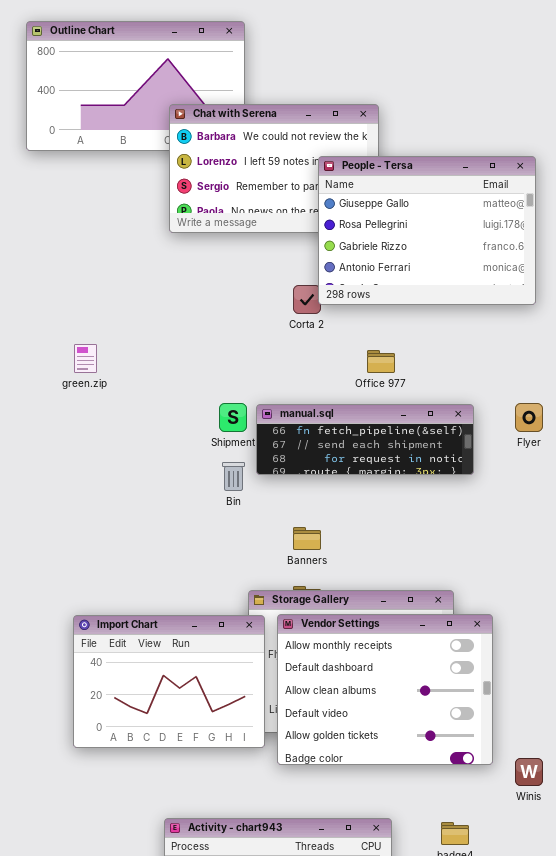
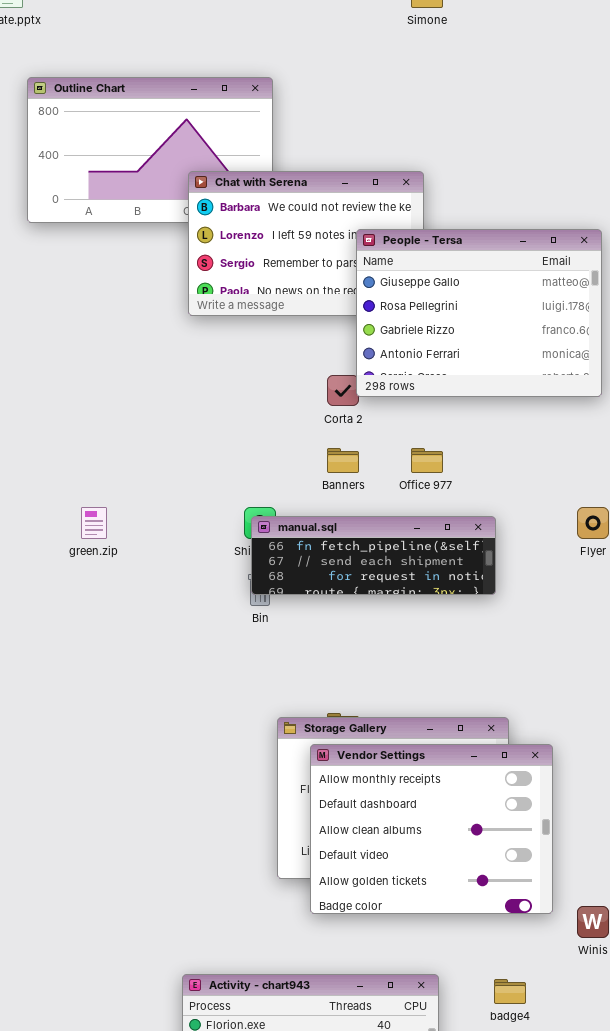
green.zip: [74,344,97,373] -> [81,507,107,539], moved
manual.sql: [256,404,474,475] -> [251,516,496,595], moved
Banners: [293,527,321,550] -> [327,448,359,473], moved
Import Chart: [73,615,265,748] -> none, closed

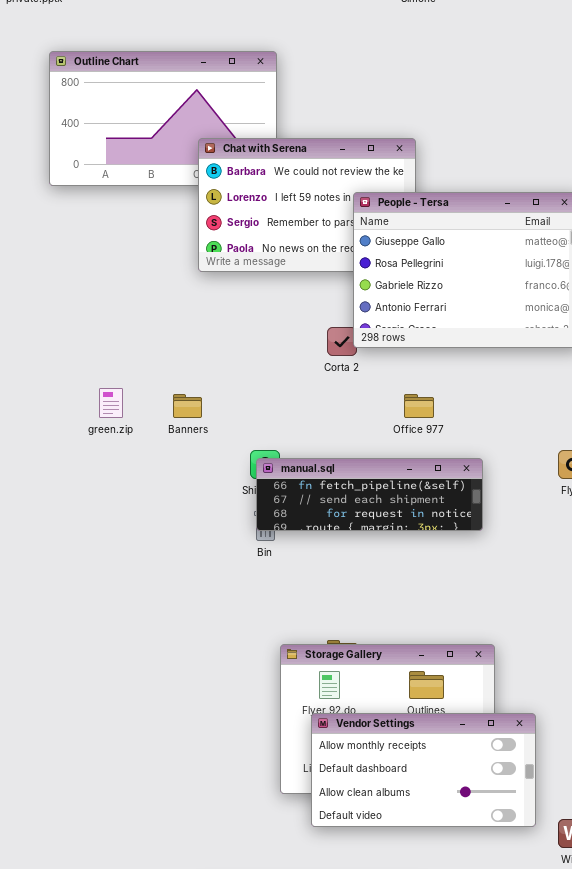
Banners: [327,448,359,473] -> [173,394,202,418], moved
green.zip: [81,507,107,539] -> [99,388,123,418], moved
Vendor Settings: [310,744,553,914] -> [311,713,536,827], resized

